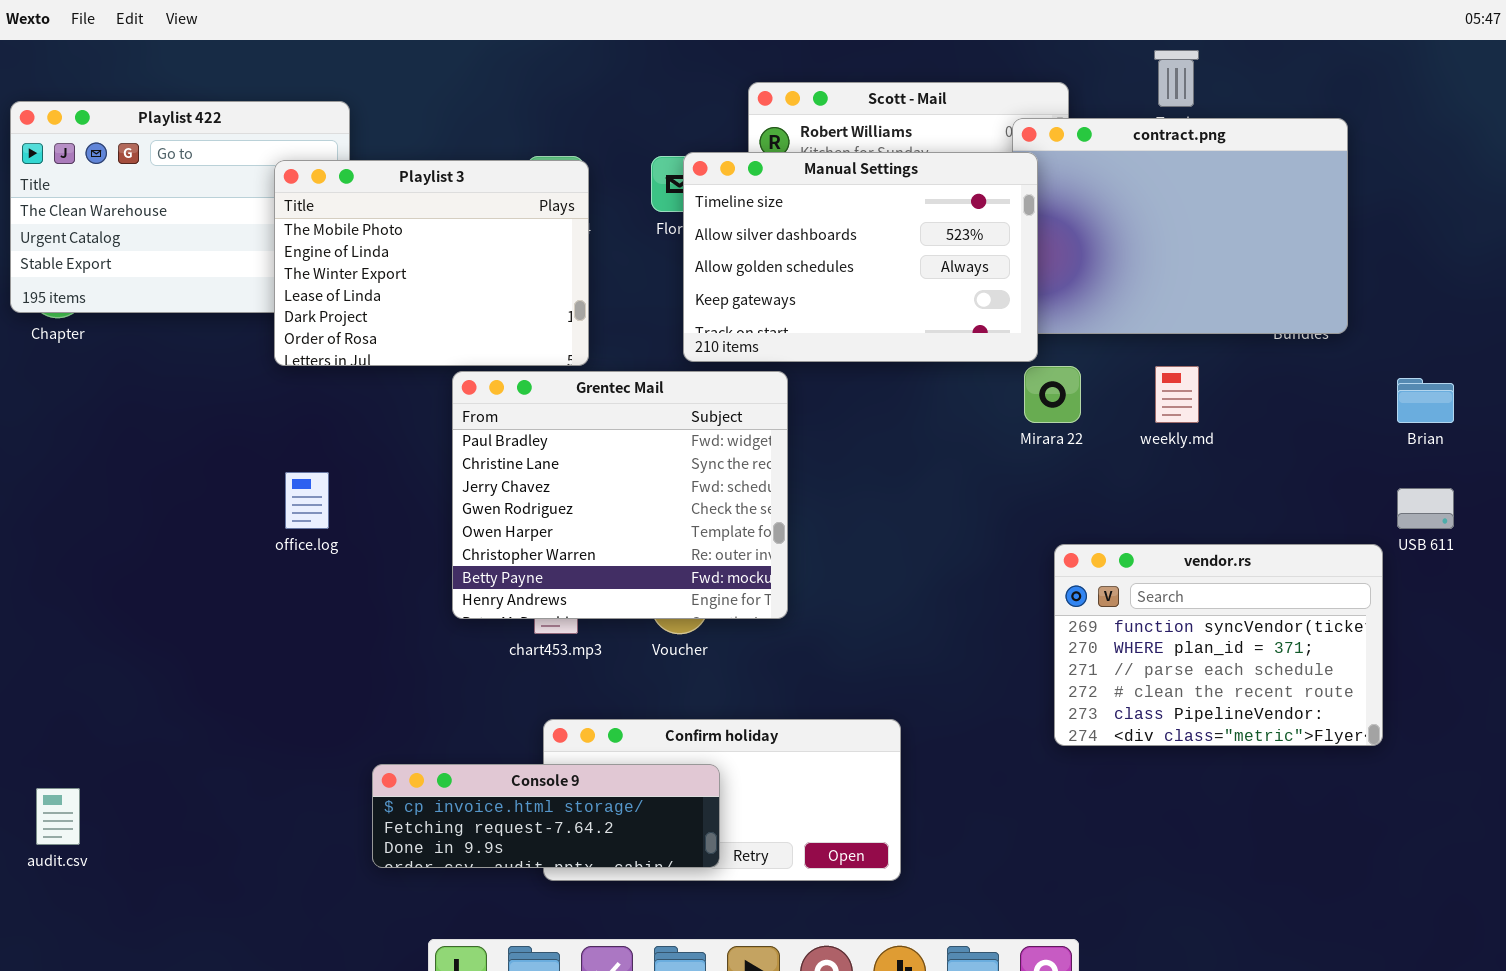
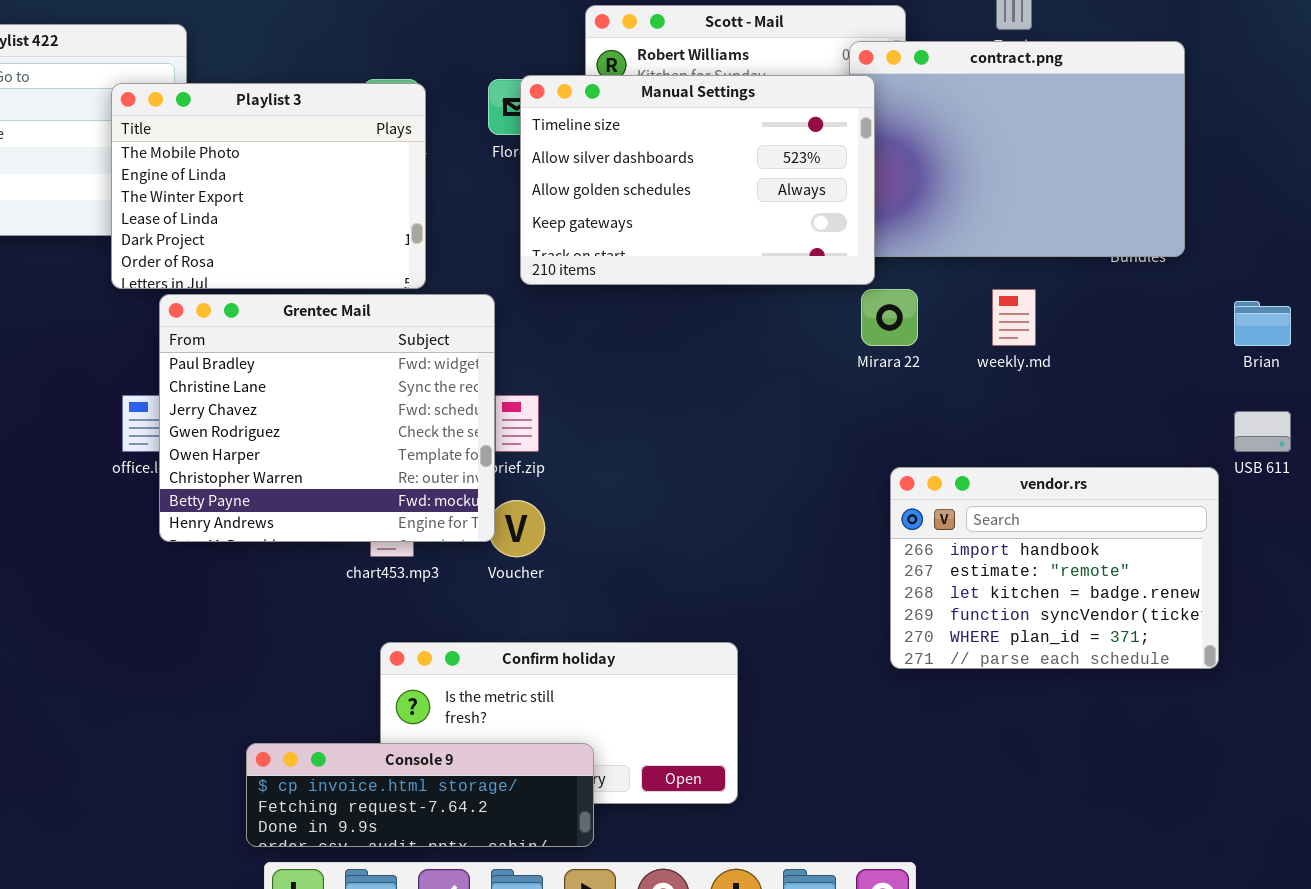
Grentec Mail: [452,371,788,619] -> [159,294,495,542], moved
vendor.rs: [1054,544,1383,746] -> [890,467,1219,669], scrolled up 3 rows
Console 9: [372,764,720,868] -> [246,743,594,847], moved

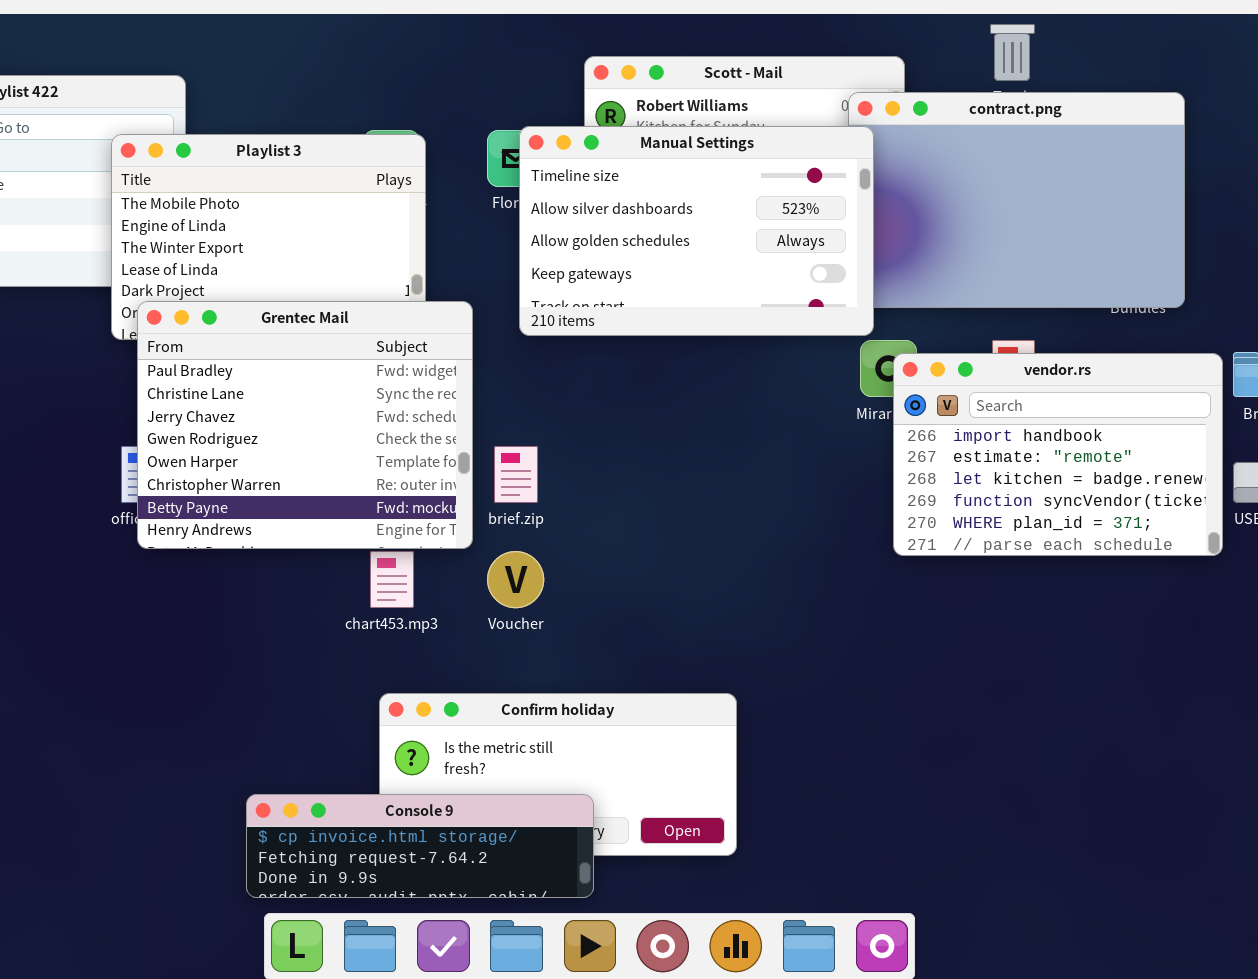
Grentec Mail: [159,294,495,542] -> [137,301,473,549], moved
vendor.rs: [890,467,1219,669] -> [893,353,1223,556], moved

